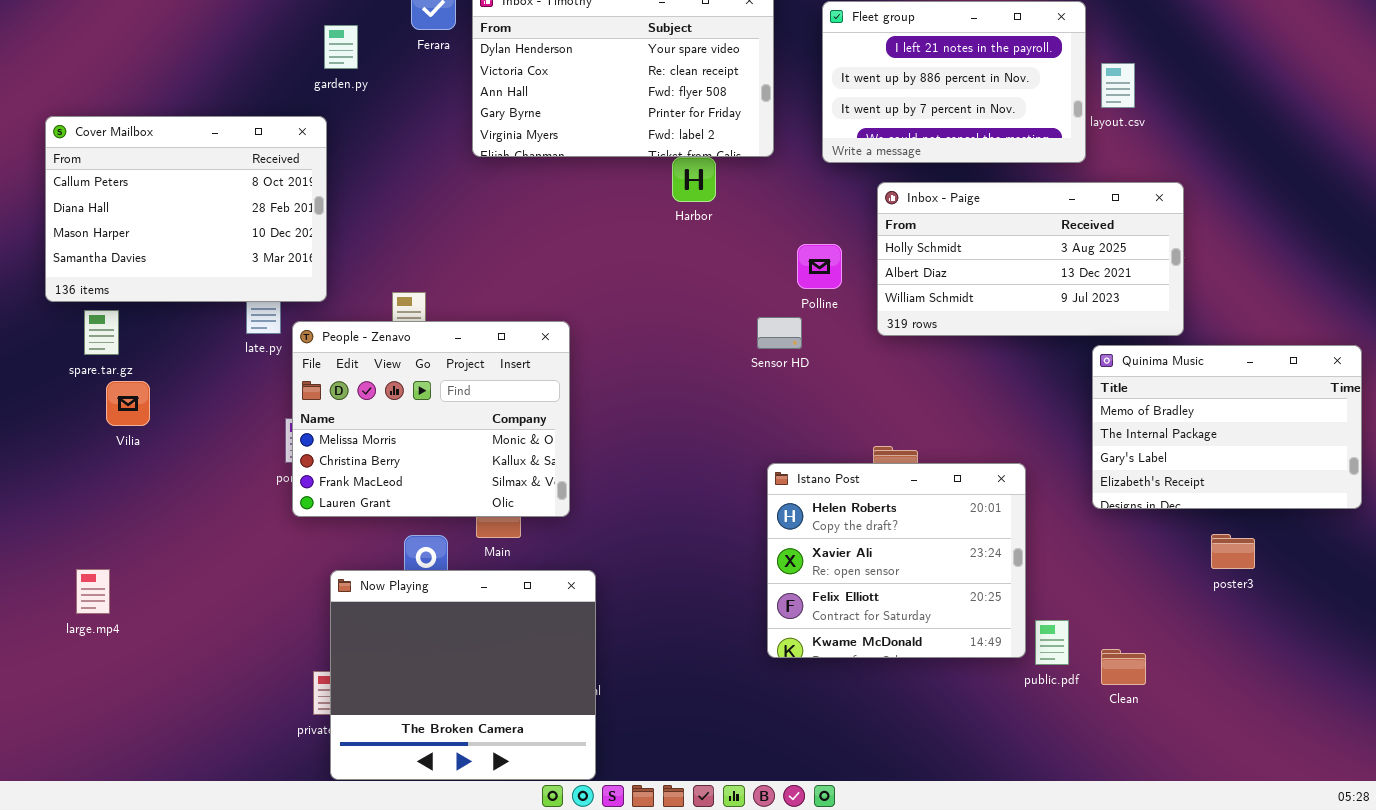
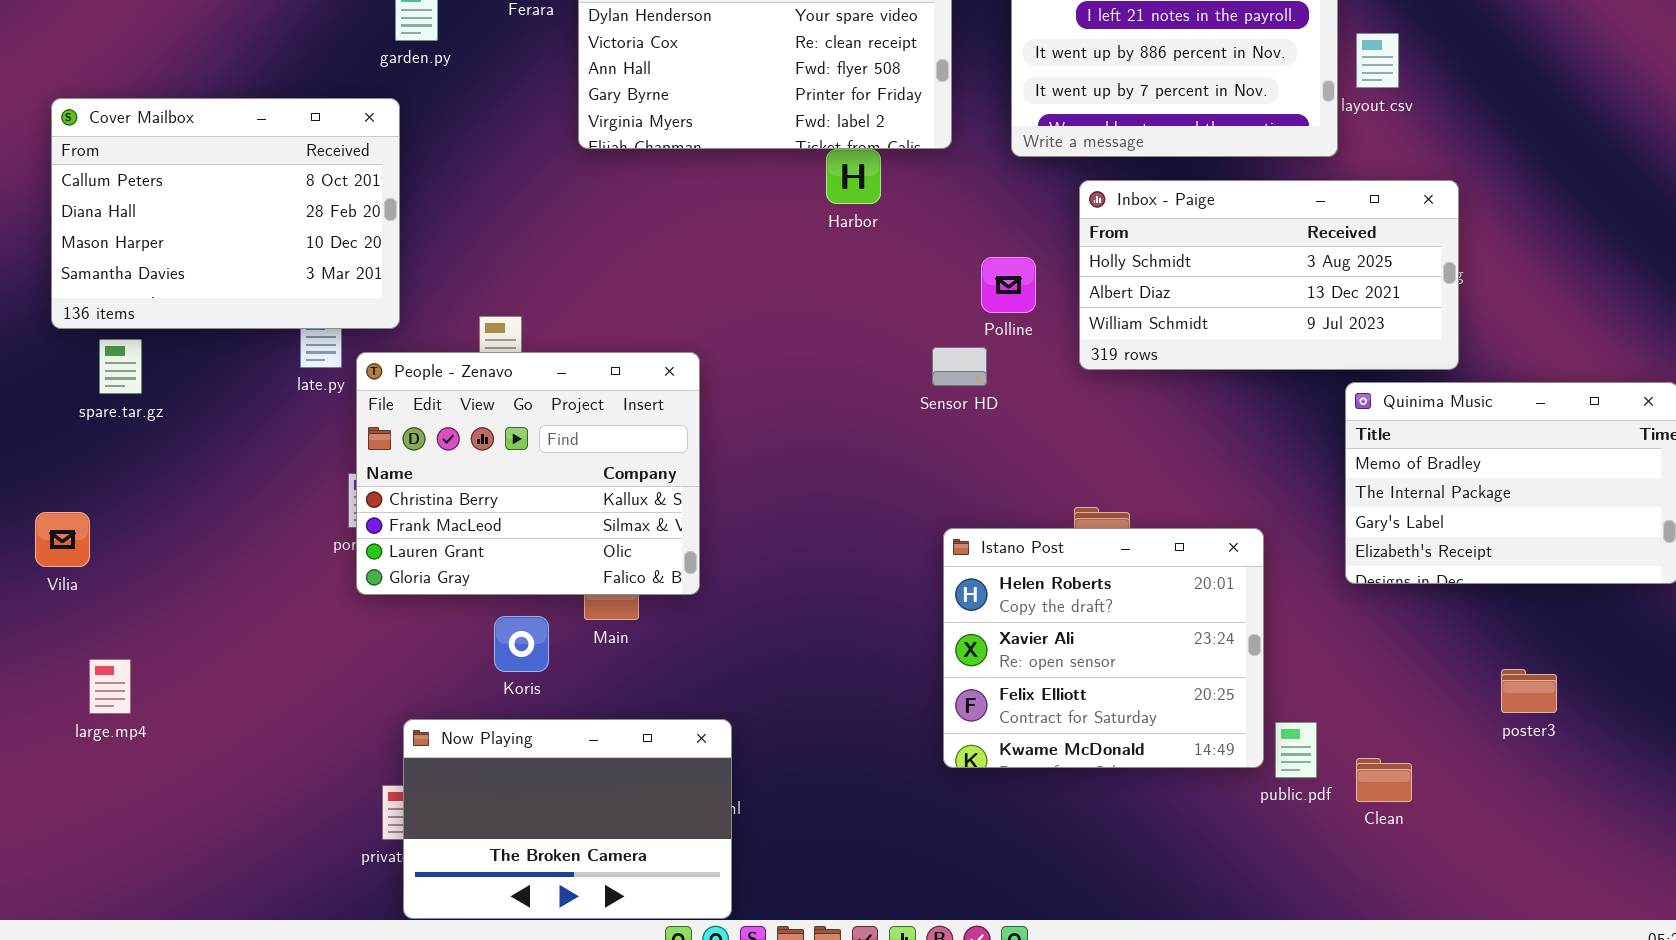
People - Zenavo: [292,321,570,517] -> [356,352,700,595], scrolled down 1 row
Vilia: [106,381,150,426] -> [35,512,90,567], moved
poster3: [1211,534,1255,569] -> [1501,669,1557,713], moved
Now Playing: [330,570,596,780] -> [403,719,732,919], resized

